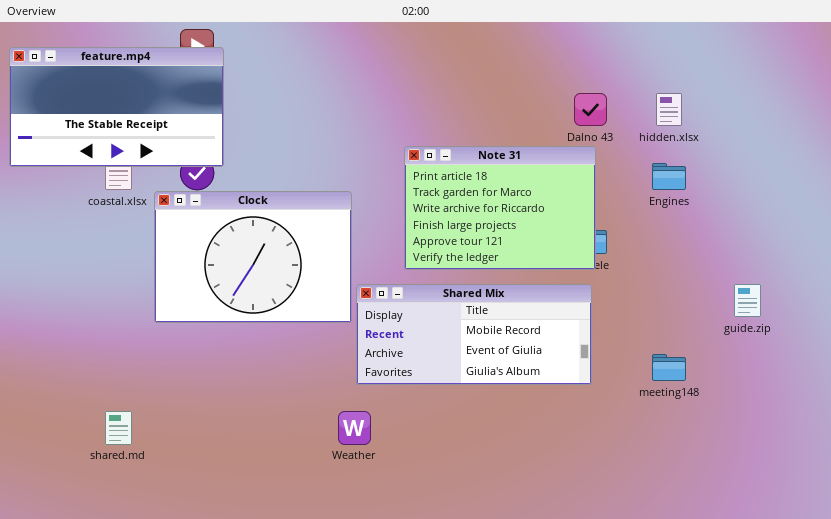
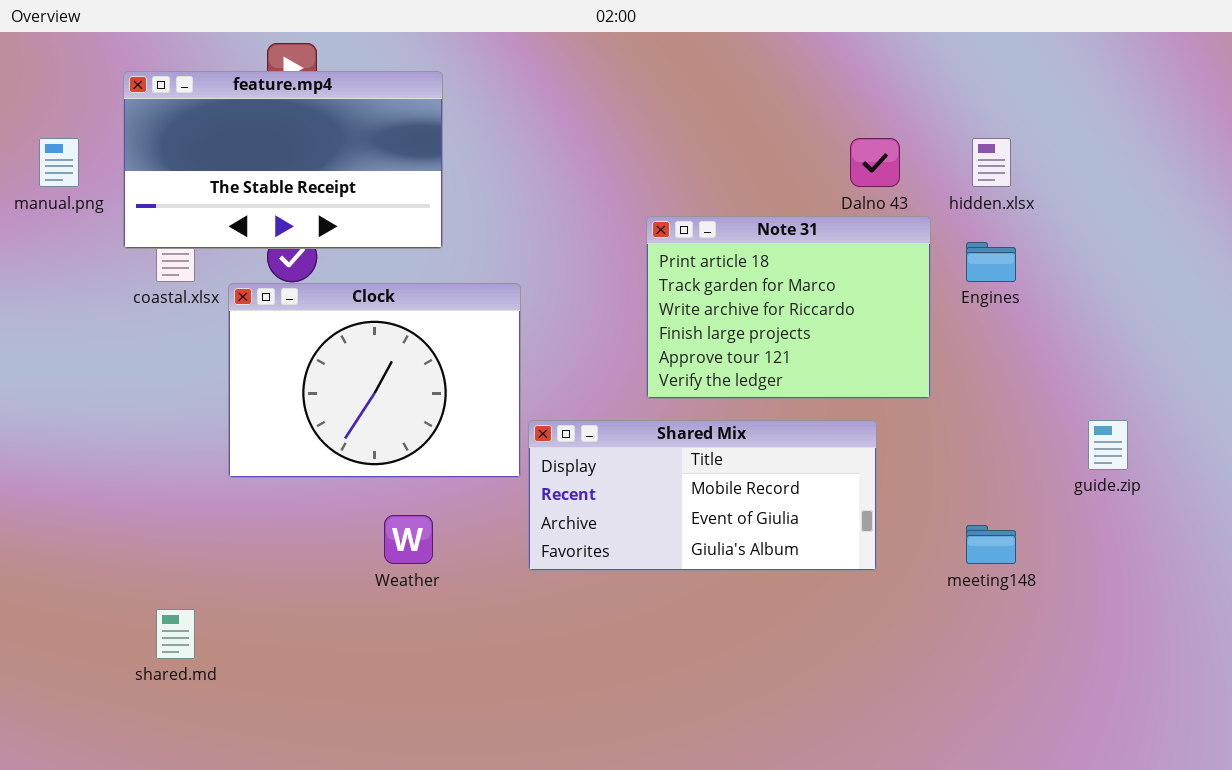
feature.mp4: [9,47,224,167] -> [123,71,443,249], moved
Note 31: [404,146,596,270] -> [646,216,931,399], moved
Weather: [338,411,371,445] -> [384,515,433,564], moved

